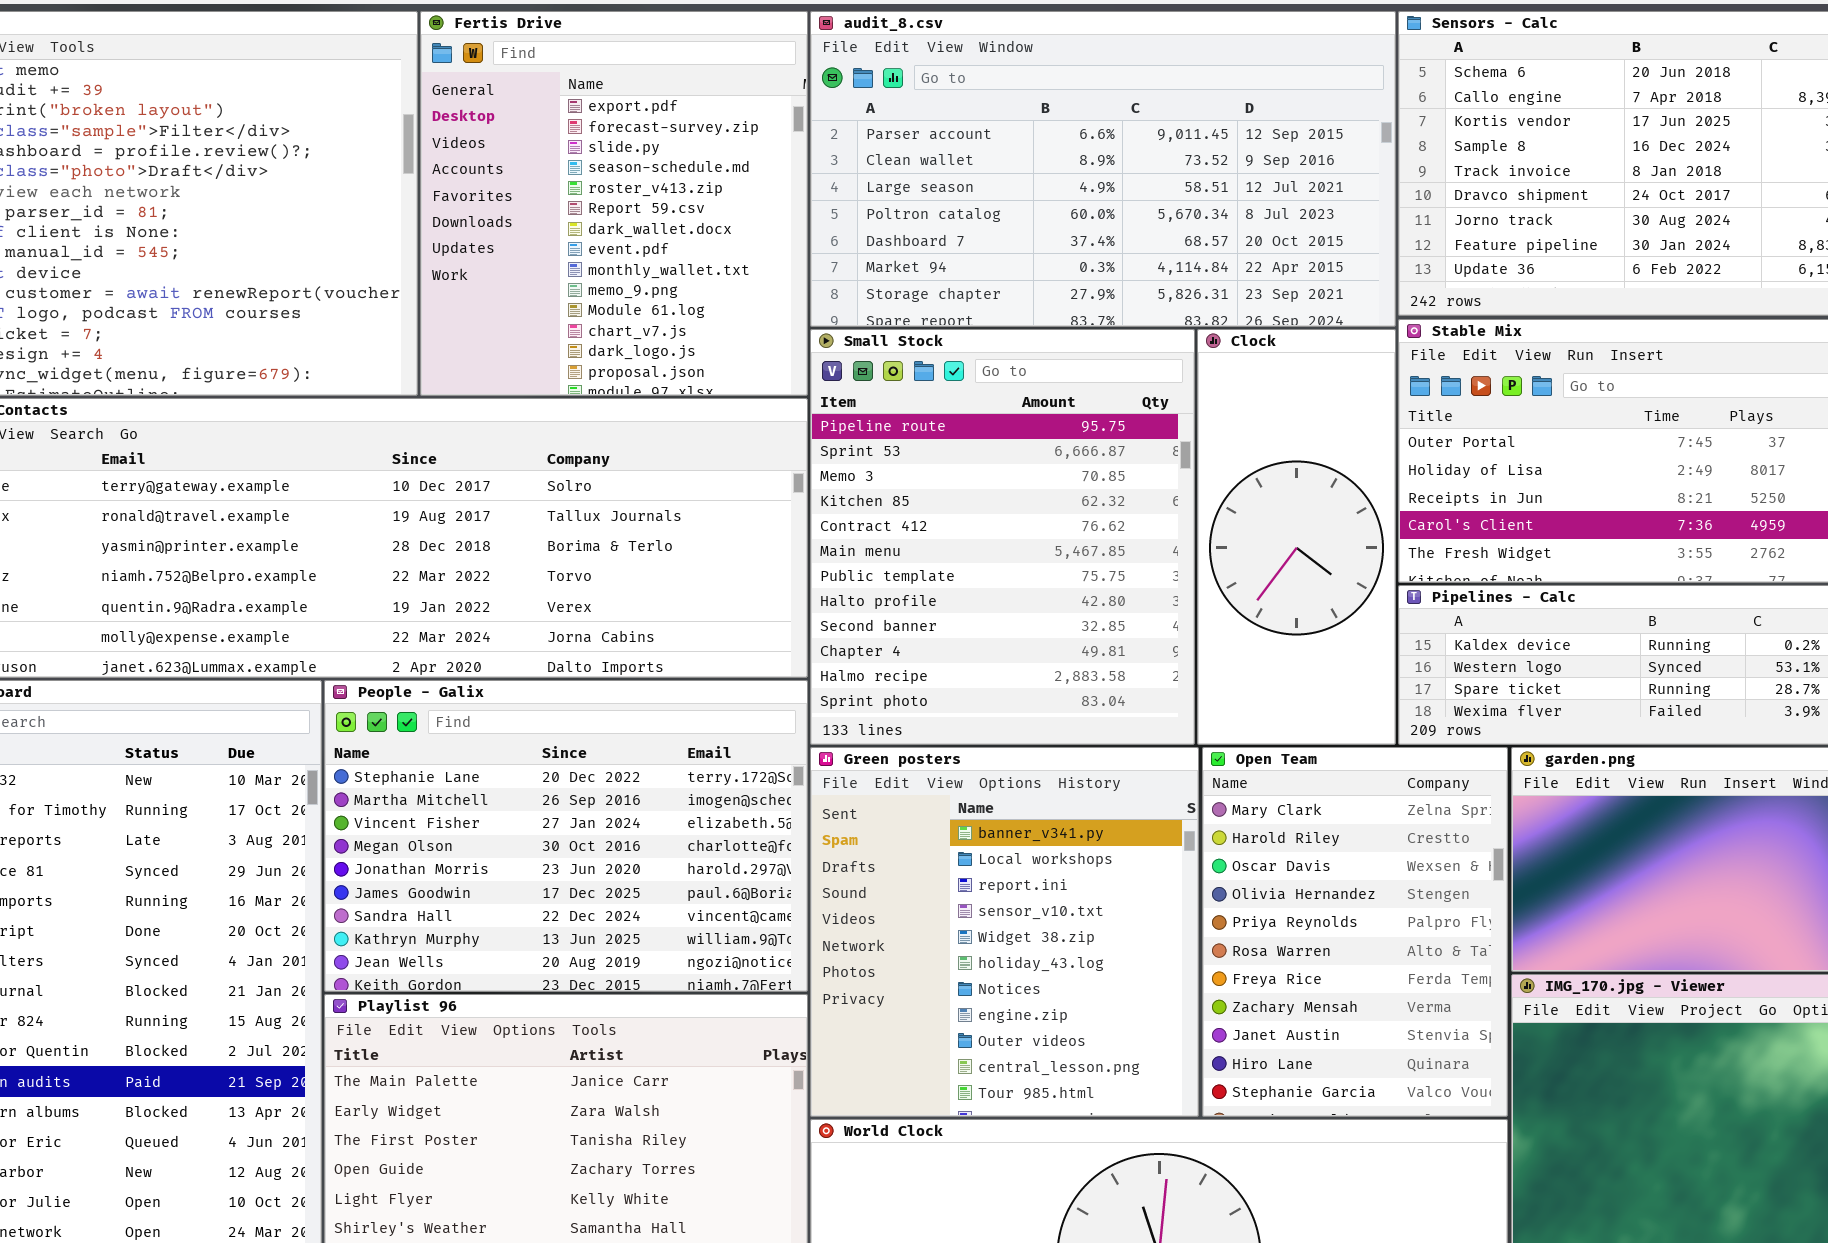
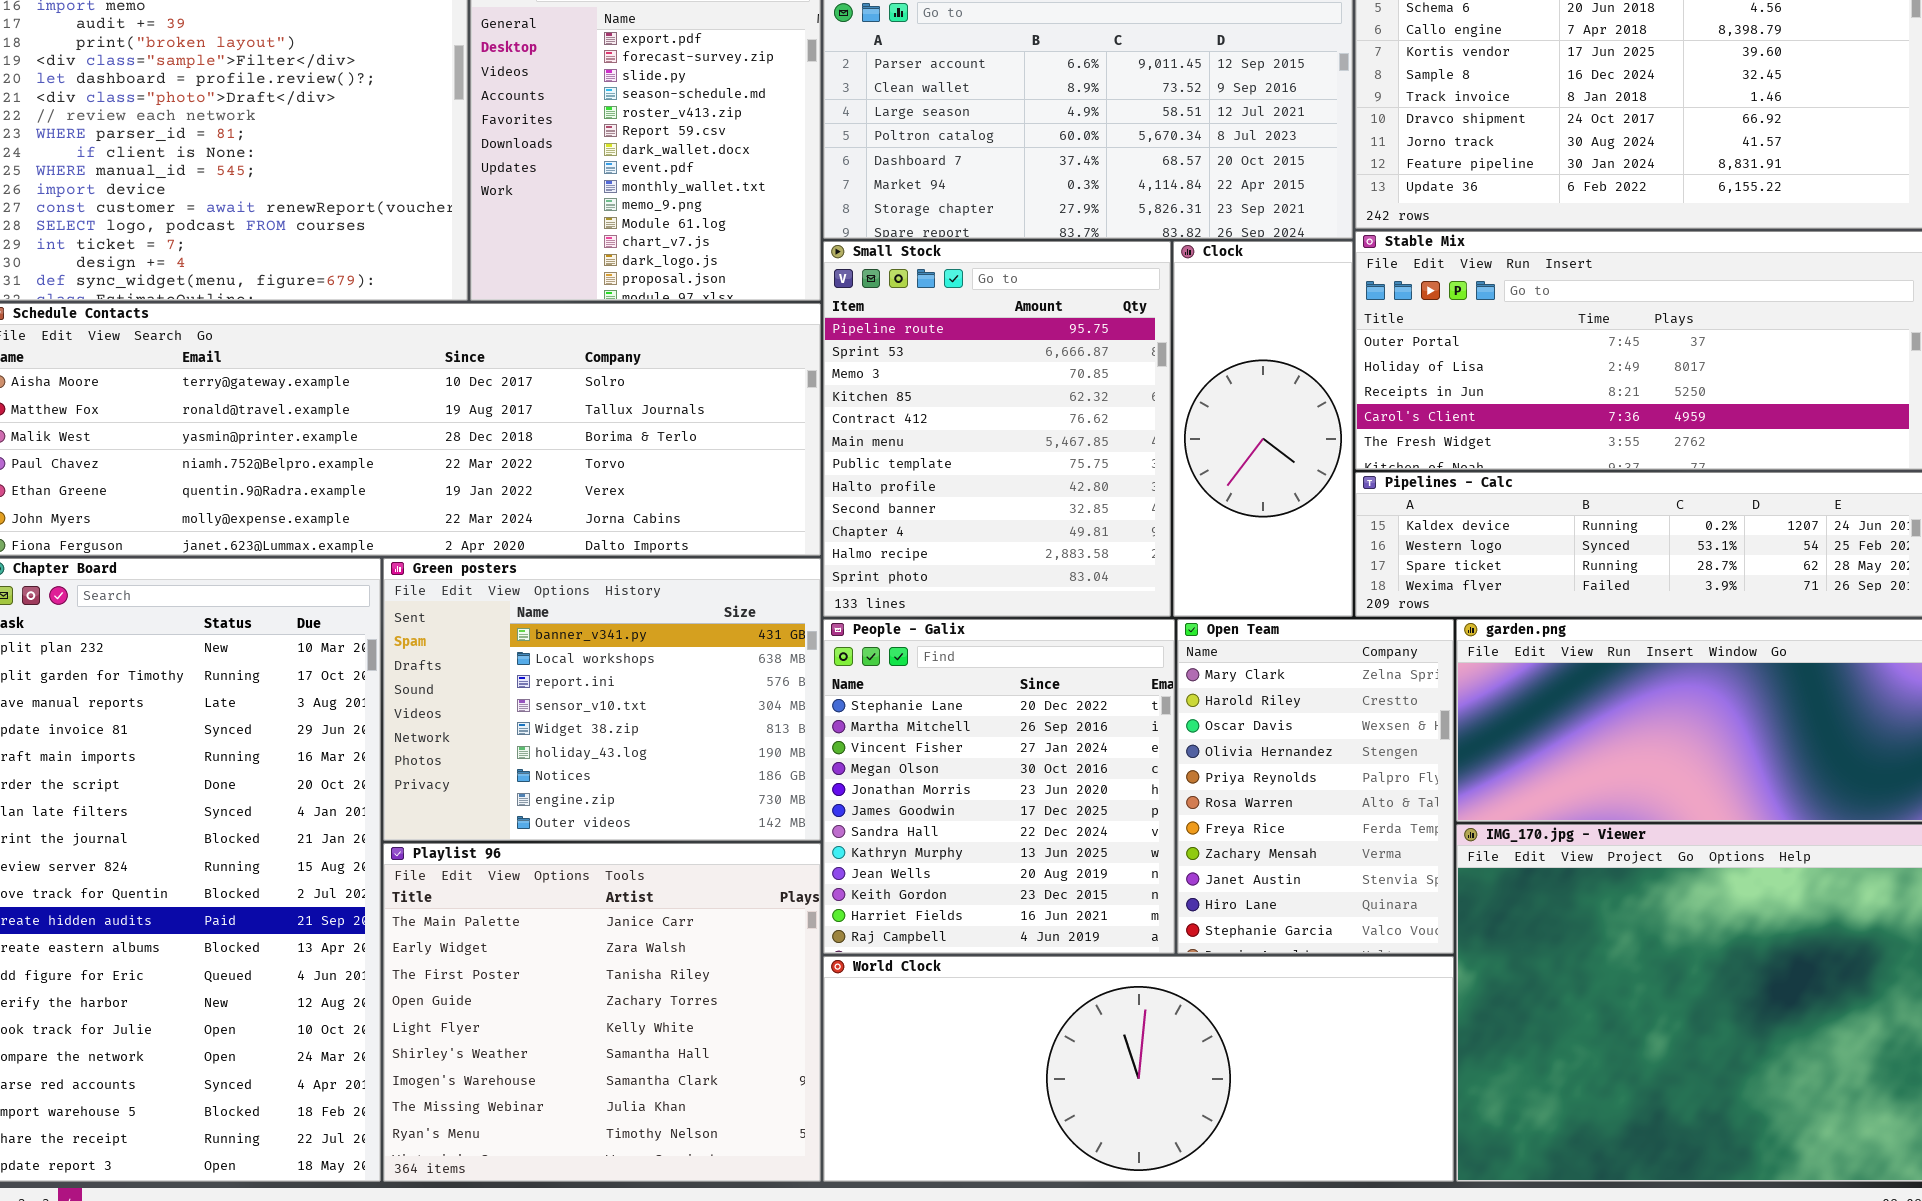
People - Galix: [324,680,808,992] -> [823,619,1175,954], moved, resized
Green posters: [810,747,1199,1117] -> [383,558,821,841], moved, resized

